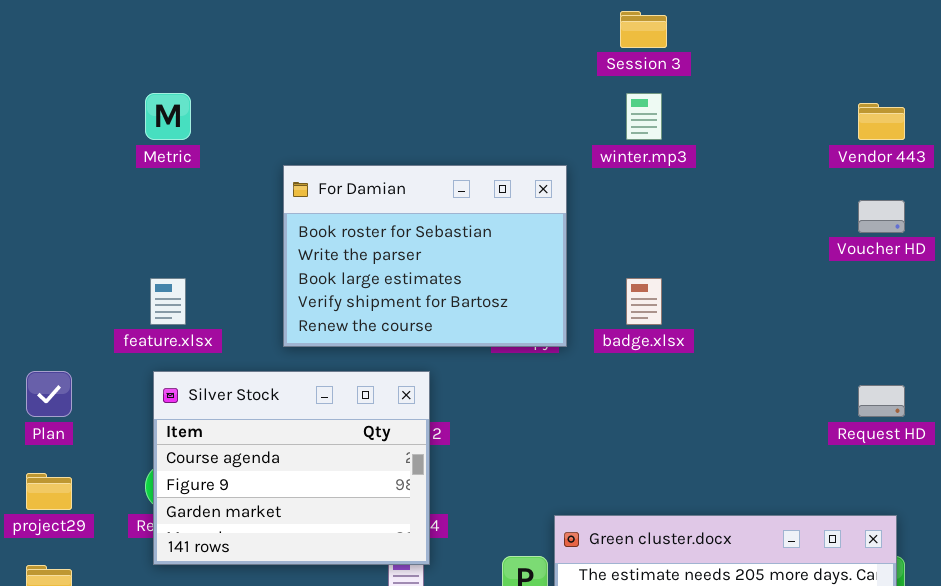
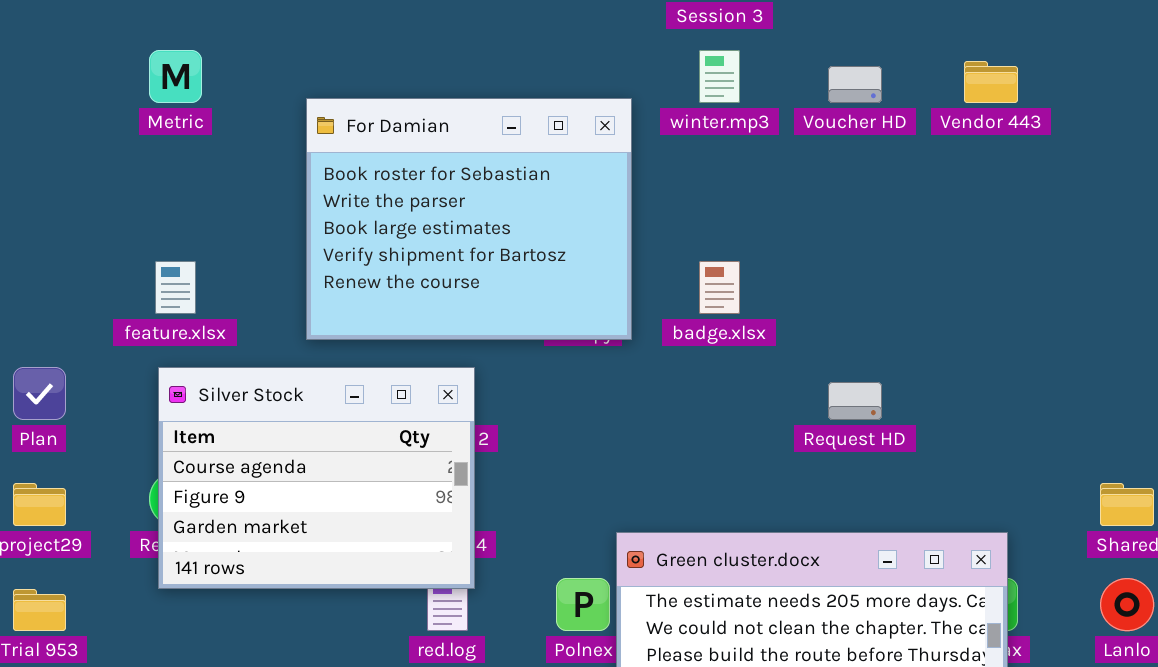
For Damian: [283,165,567,347] -> [306,98,632,340], resized
Voucher HD: [858,200,905,233] -> [828,66,882,103], moved
Request HD: [858,385,905,417] -> [828,382,882,420], moved

